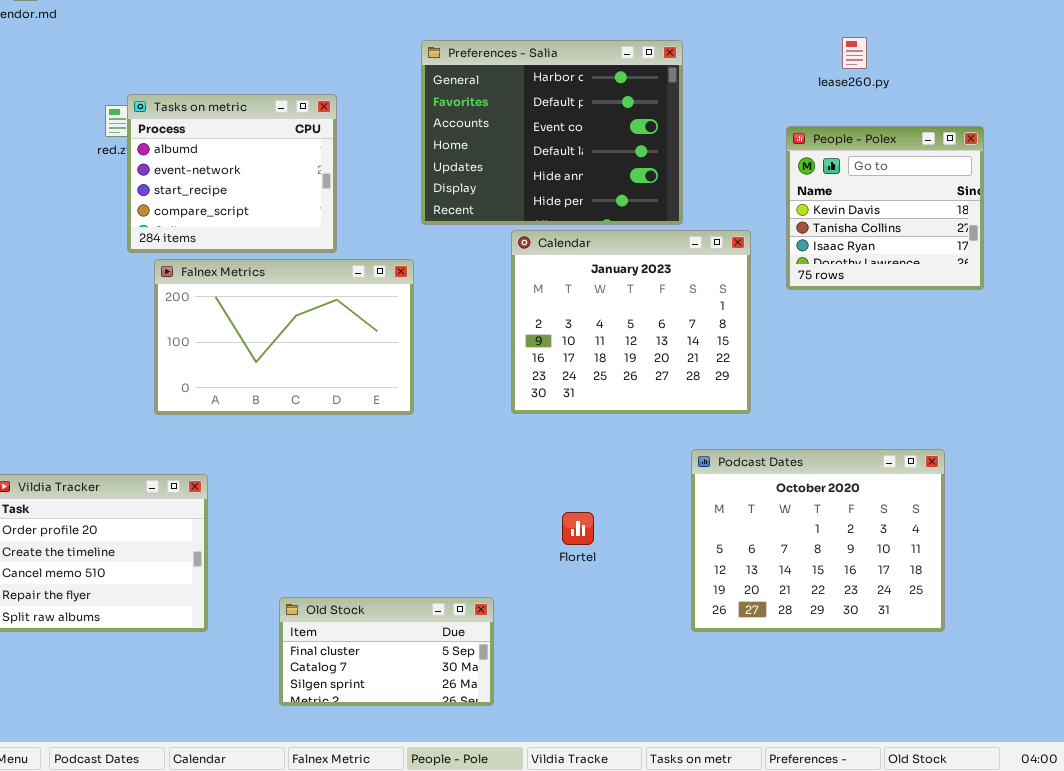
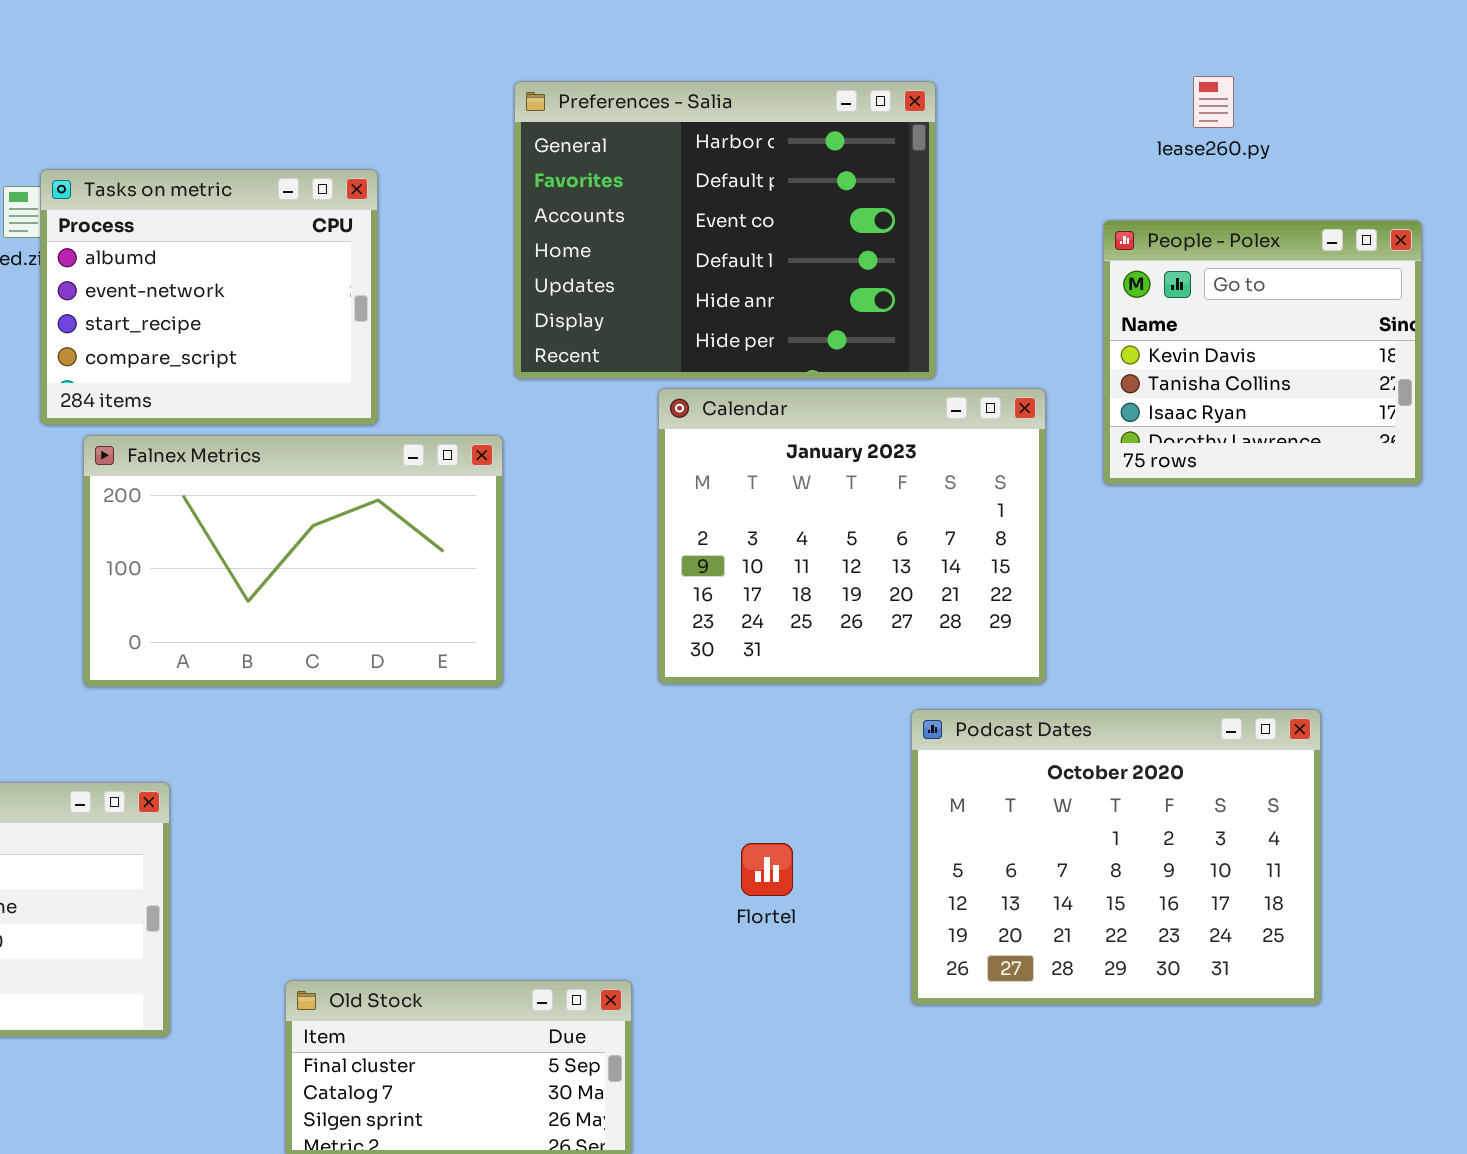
Podcast Dates: [691,449,945,632] -> [911,709,1321,1005], moved

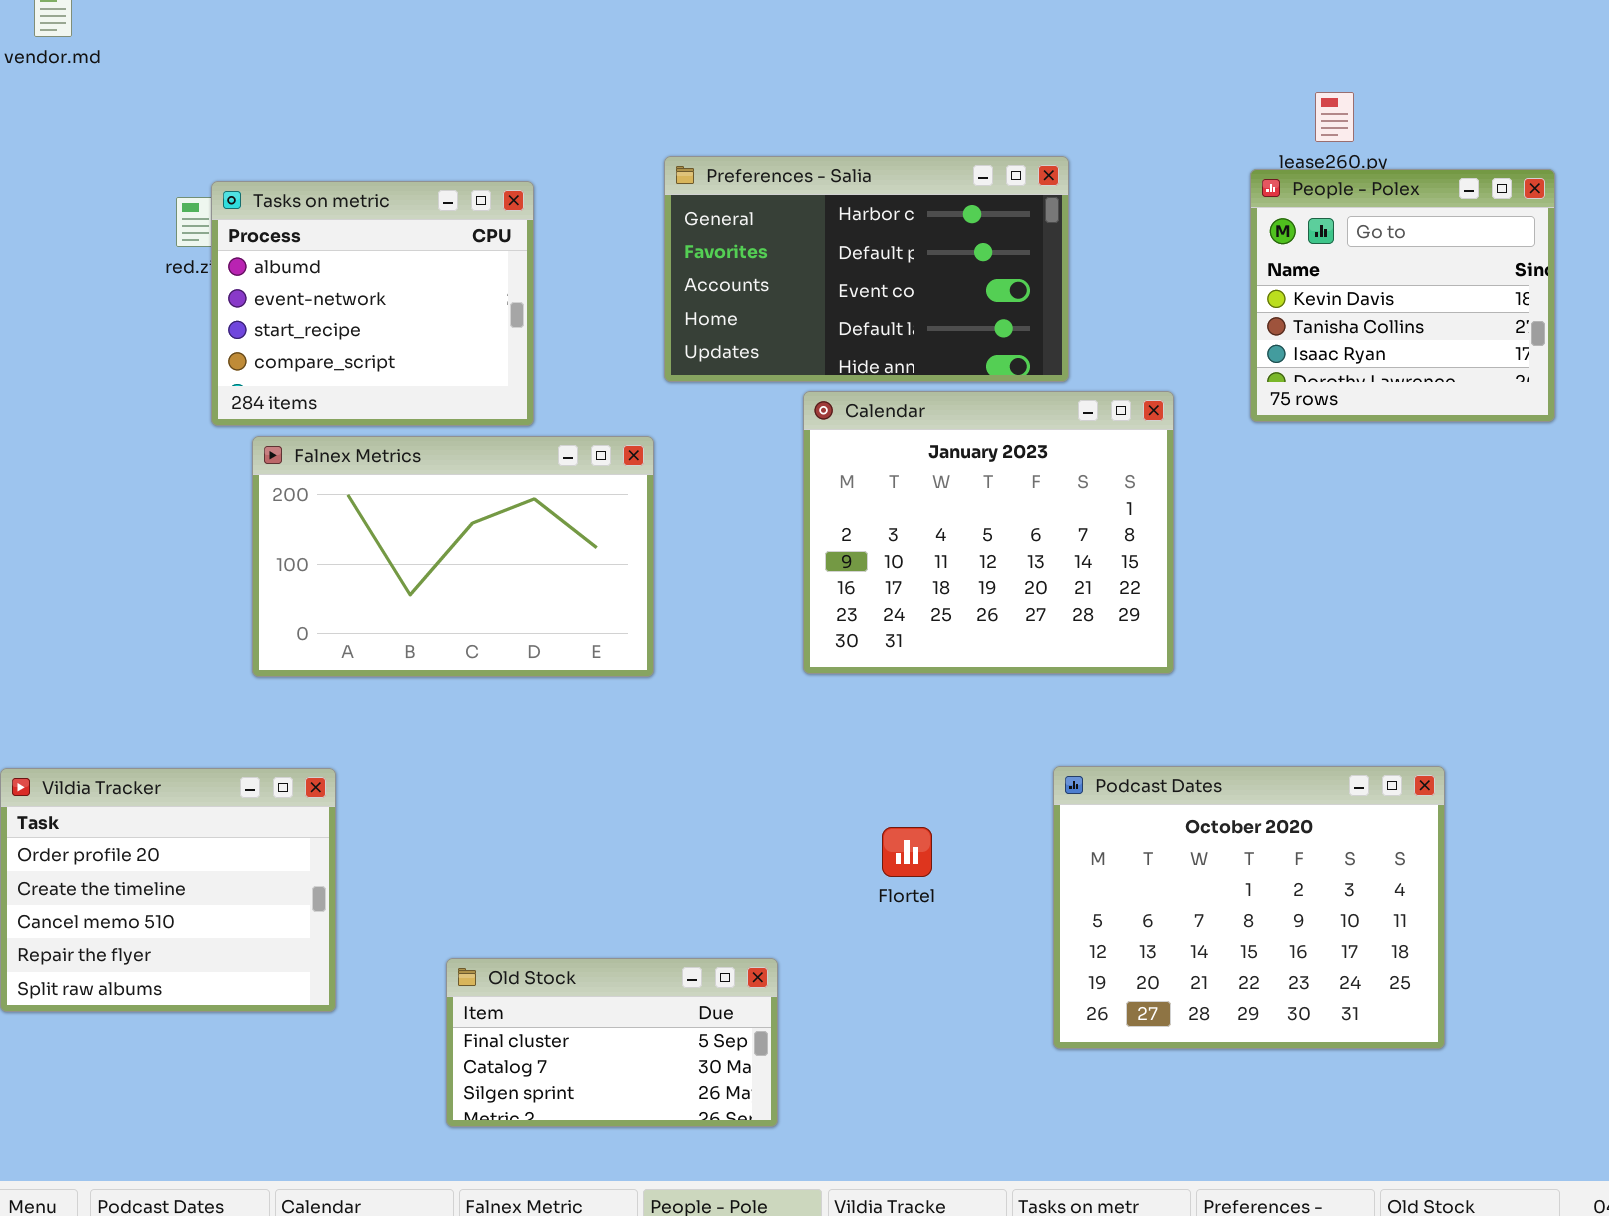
Preferences - Salia: [514,81,936,379] -> [664,156,1069,382], resized
People - Polex: [1103,220,1422,485] -> [1250,169,1555,422], moved
Podcast Dates: [911,709,1321,1005] -> [1053,766,1445,1049], moved

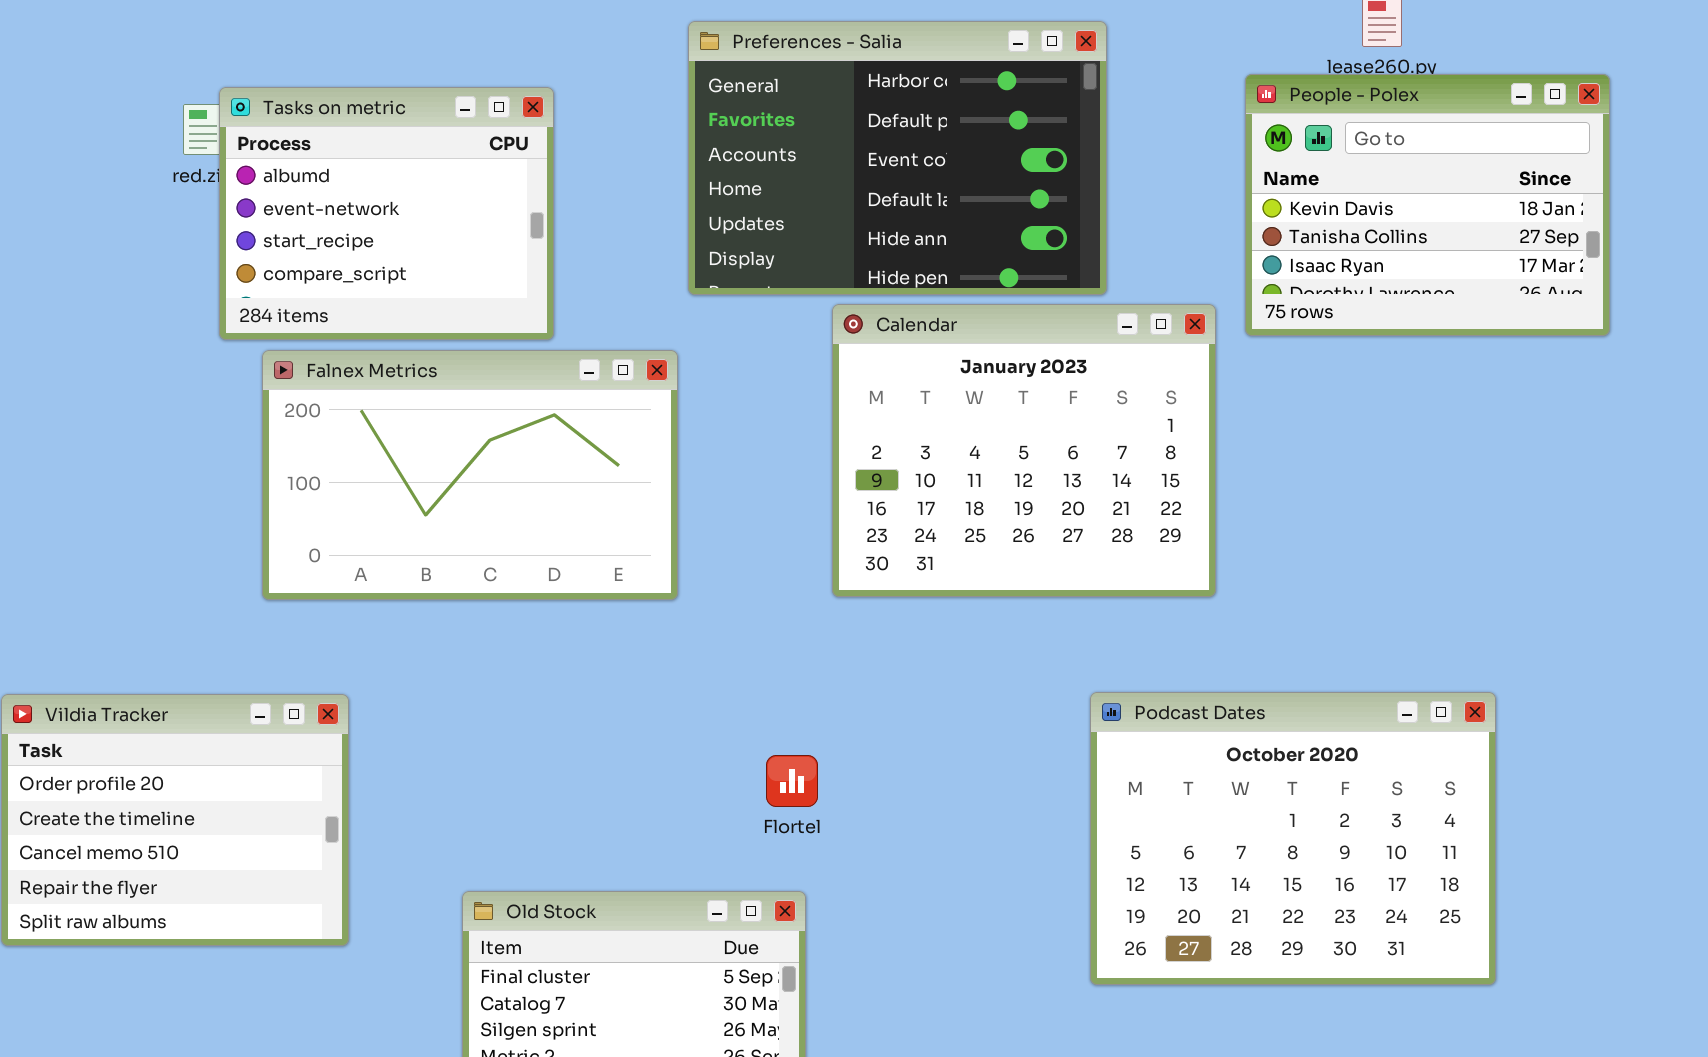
Preferences - Salia: [664,156,1069,382] -> [688,21,1107,295], resized
People - Polex: [1250,169,1555,422] -> [1245,74,1610,336], resized
Flortel: [882,827,932,877] -> [766,755,818,807], moved

